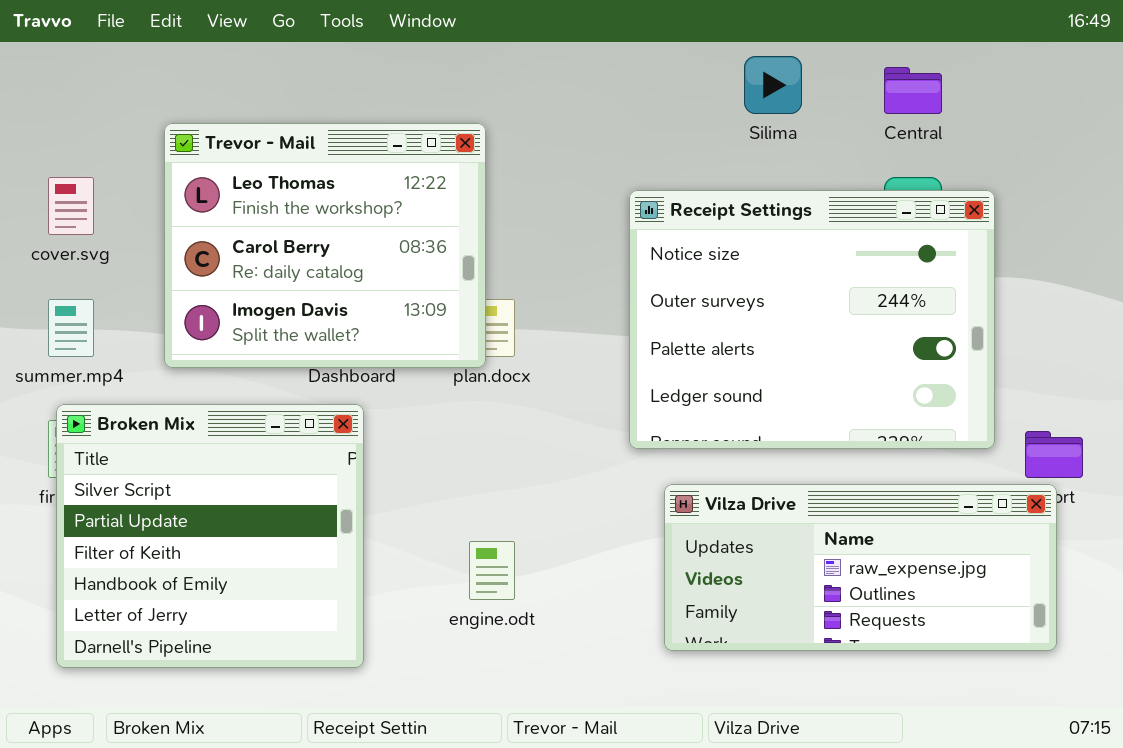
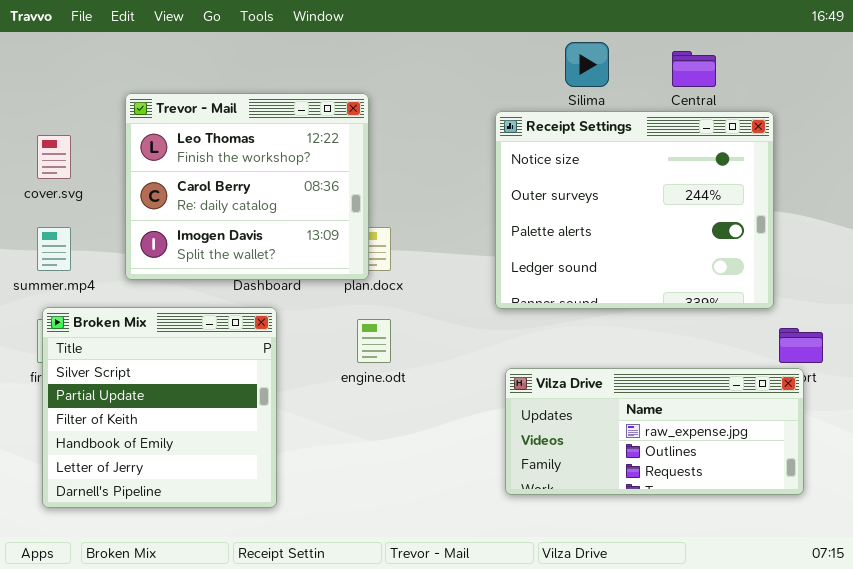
Receipt Settings: [629,190,995,449] -> [495,111,774,309], moved
engine.odt: [469,541,515,600] -> [357,319,391,363], moved

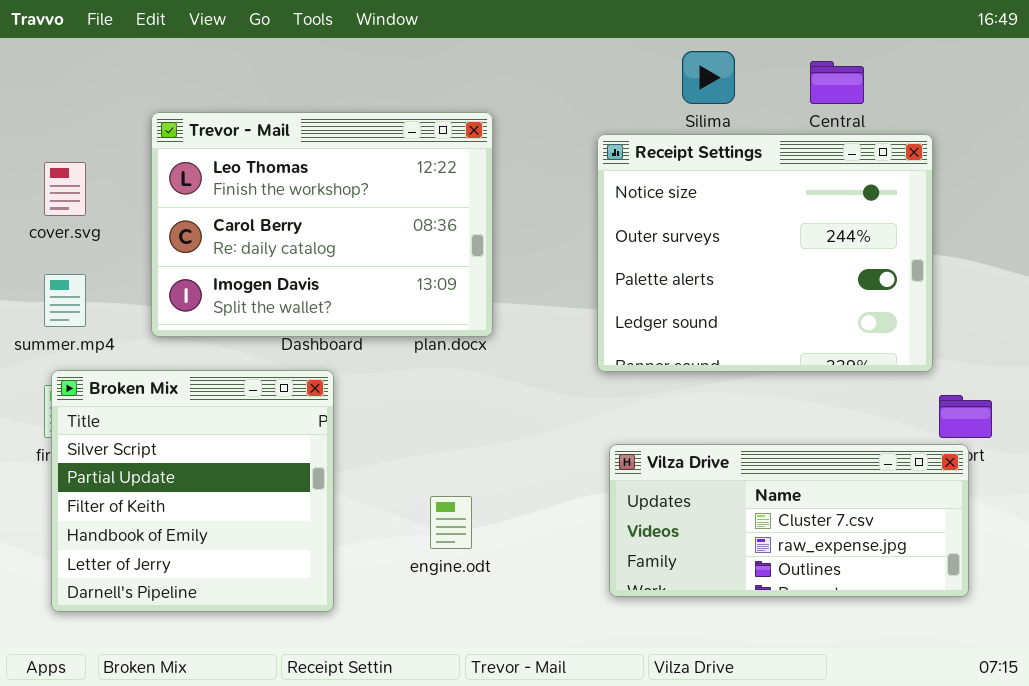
Trevor - Mail: [125,93,369,280] -> [151,112,493,337], resized
engine.odt: [357,319,391,363] -> [430,496,472,549], moved
Vilza Drive: [505,368,804,495] -> [609,444,969,597], scrolled up 1 row

